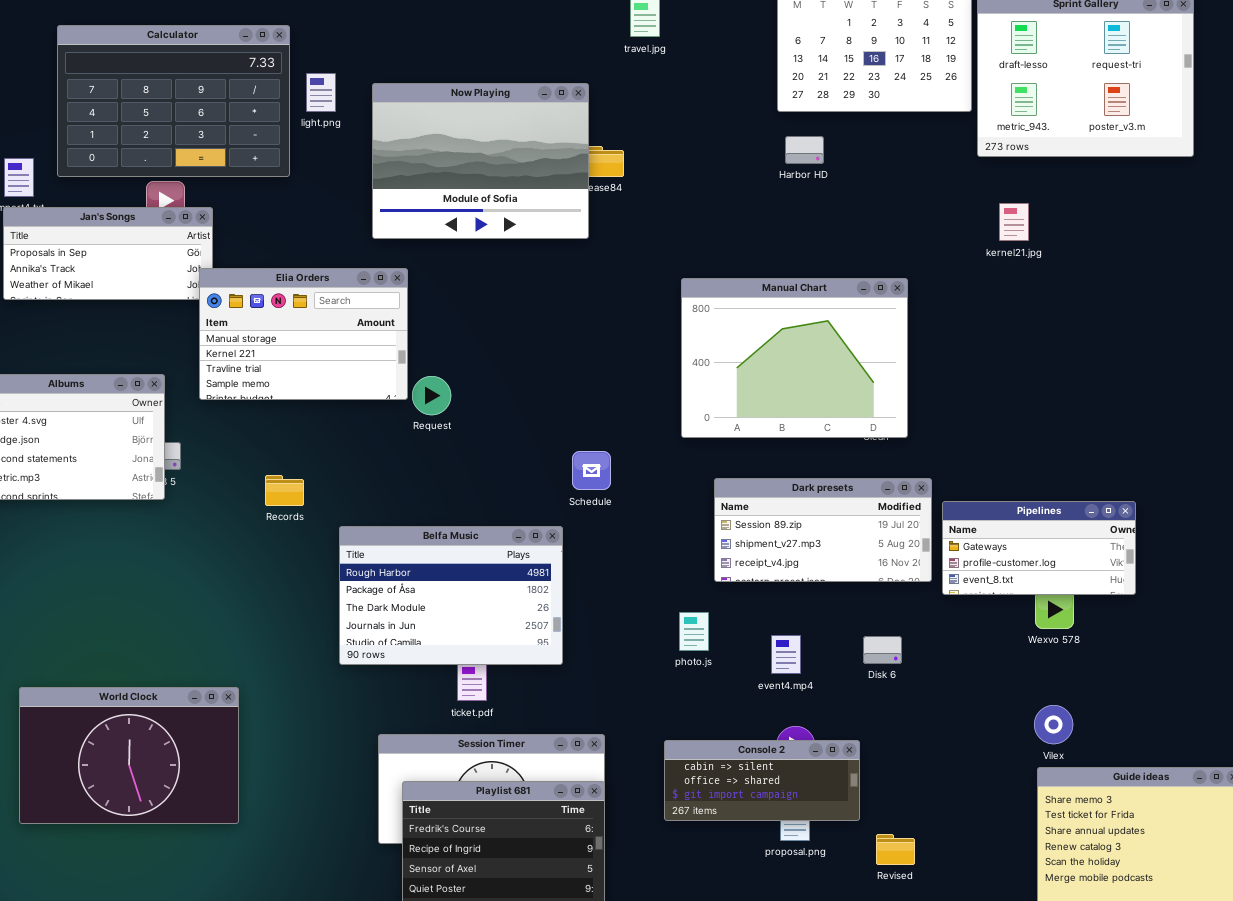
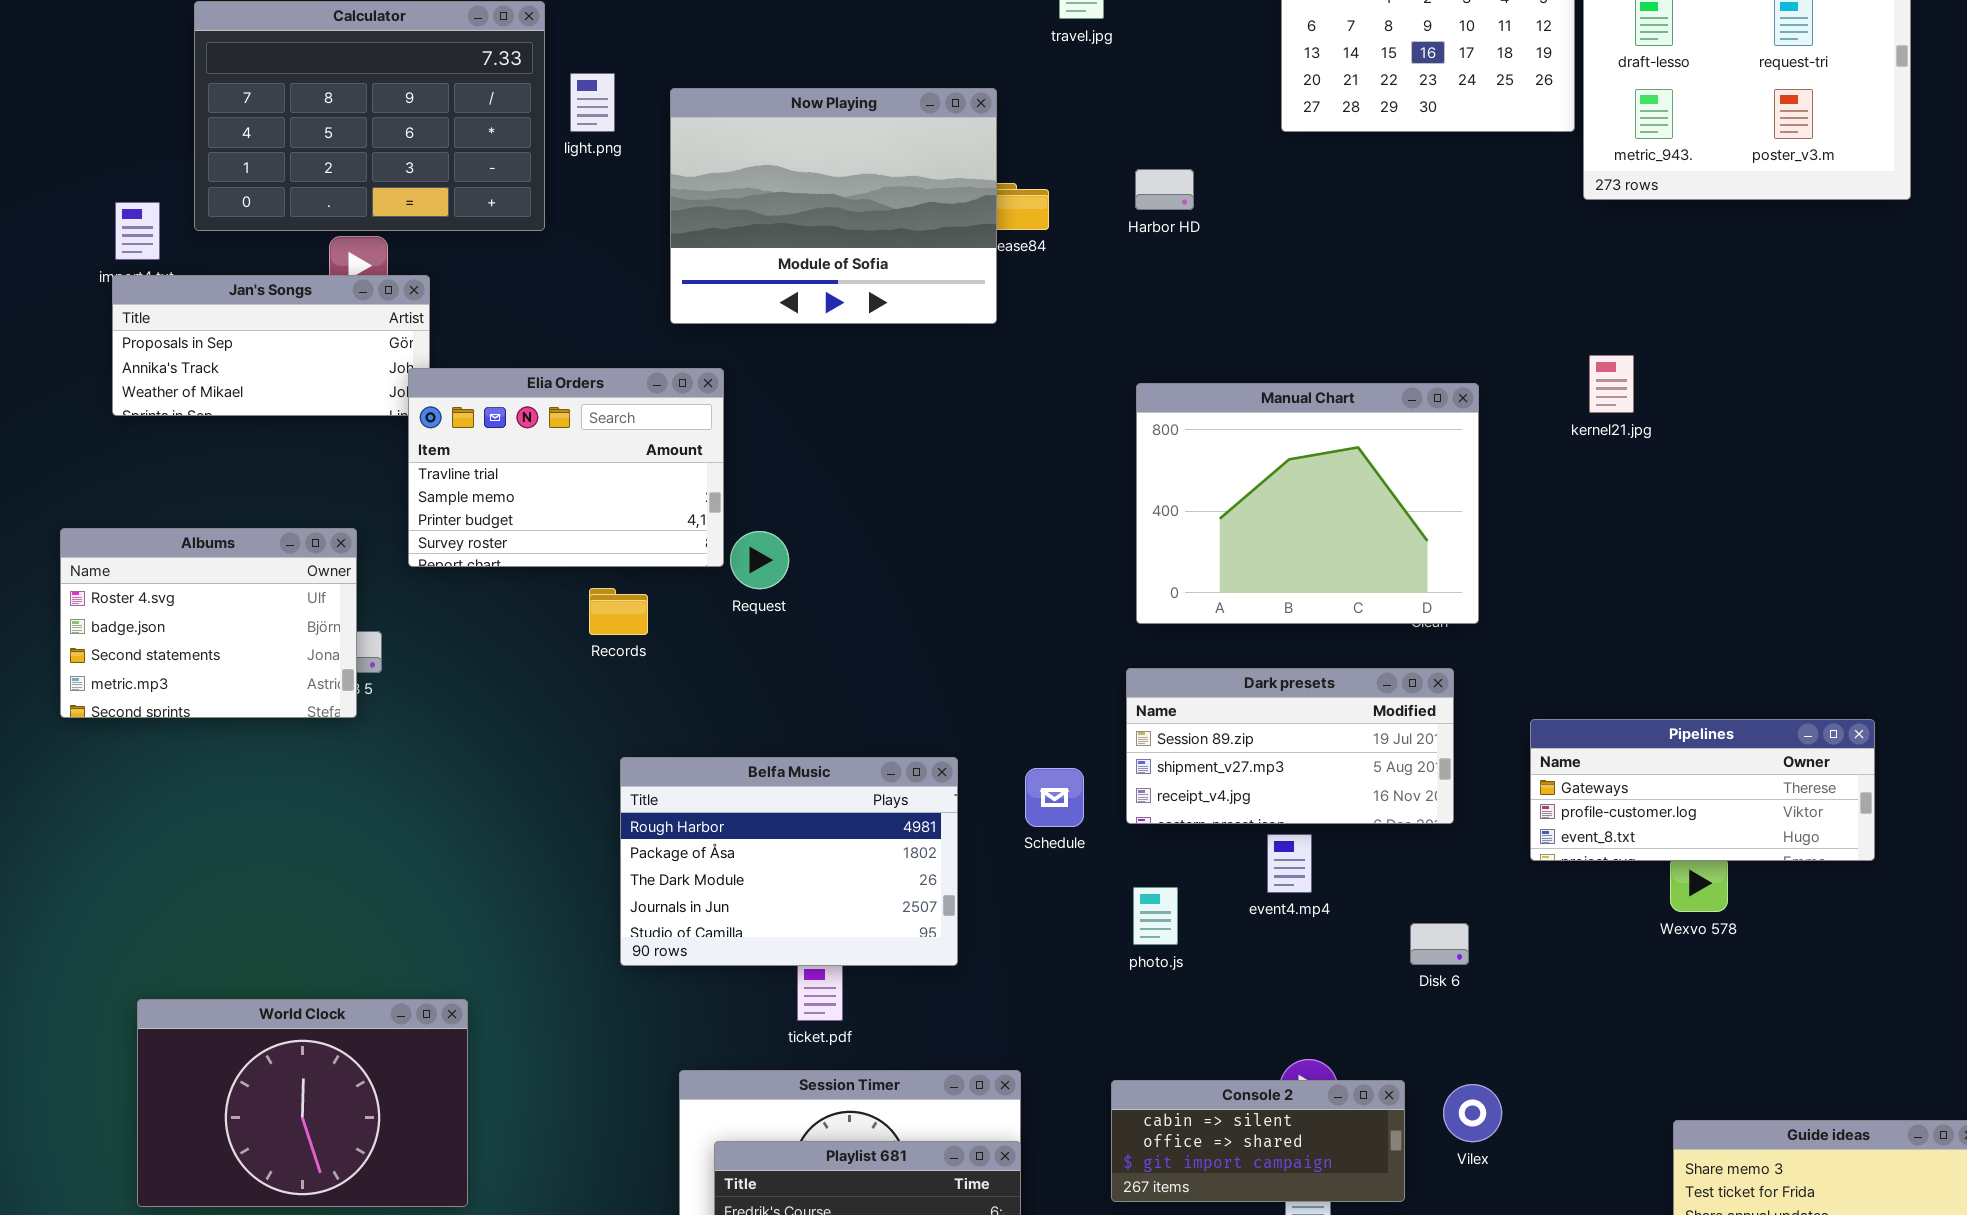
Harbor HD: [785,136,824,164] -> [1135,169,1194,210], moved
kernel21.jpg: [999,203,1029,241] -> [1589,355,1634,413], moved
Elia Orders: [199,268,408,400] -> [408,368,724,567], scrolled down 2 rows
Schedule: [572,451,611,490] -> [1025,768,1084,827], moved
Records: [265,475,304,506] -> [589,588,648,635], moved
Dark presets: [714,478,932,582] -> [1126,668,1454,824], moved
Pipelines: [942,501,1136,595] -> [1530,719,1875,861], resized
event4.mp4: [771,635,801,674] -> [1267,834,1312,893], moved
Vilex: [1034,705,1073,744] -> [1443,1084,1502,1142], moved

